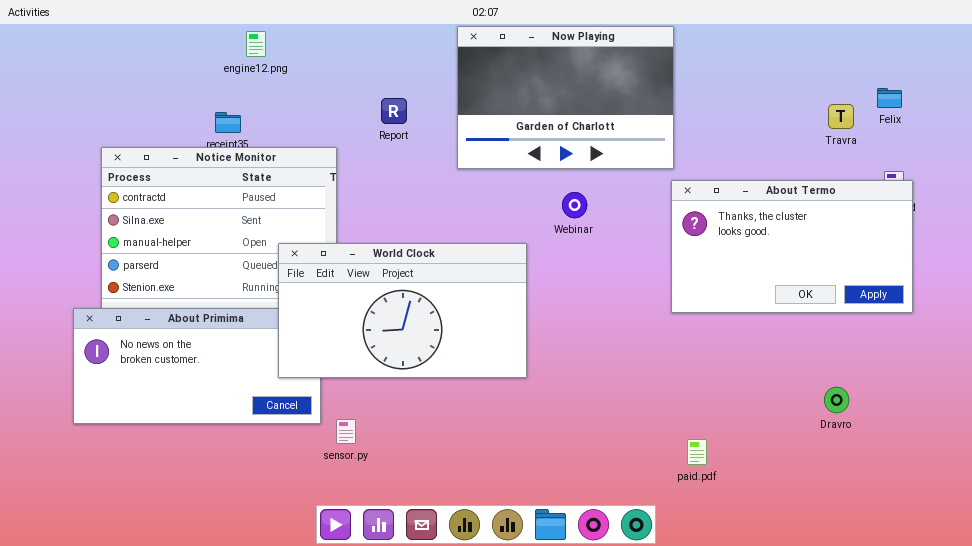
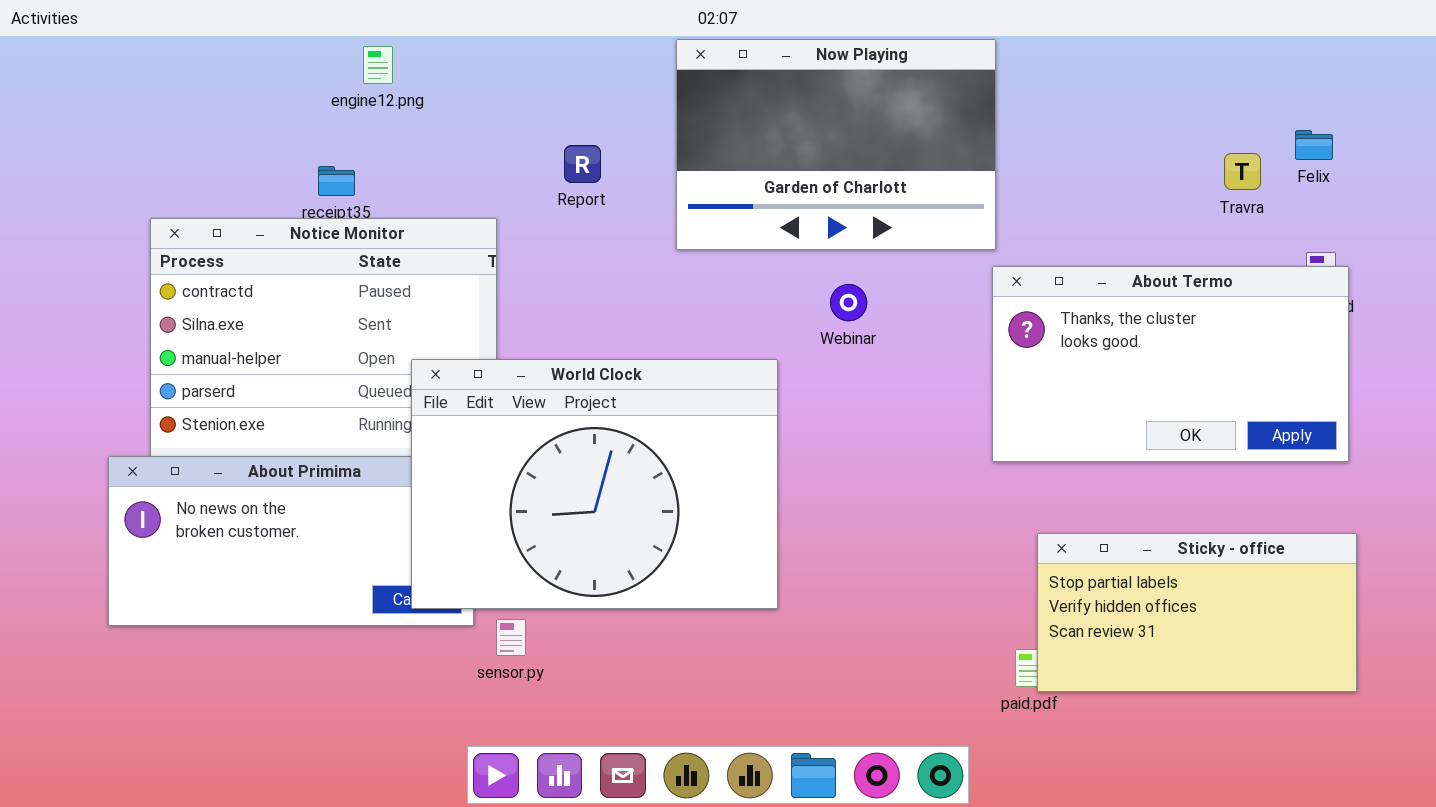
World Clock: [278,243,527,378] -> [411,359,778,609], resized
Sticky - office: none -> [1037,533,1357,692], opened

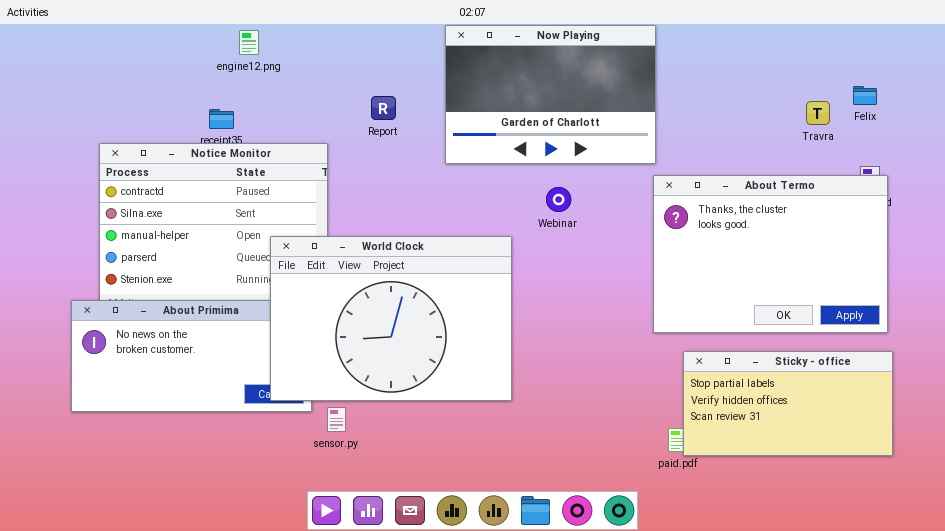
About Termo: [992,266,1349,462] -> [653,175,888,333], resized

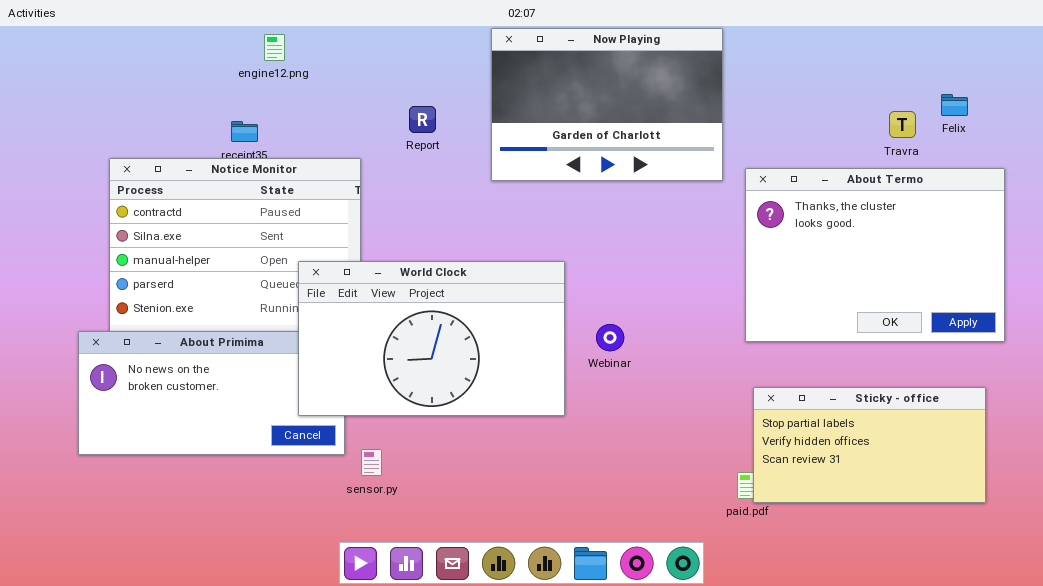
About Termo: [653,175,888,333] -> [745,168,1005,342], moved
Webinar: [546,187,571,212] -> [596,324,624,351], moved
World Clock: [270,236,512,401] -> [298,261,565,416], resized

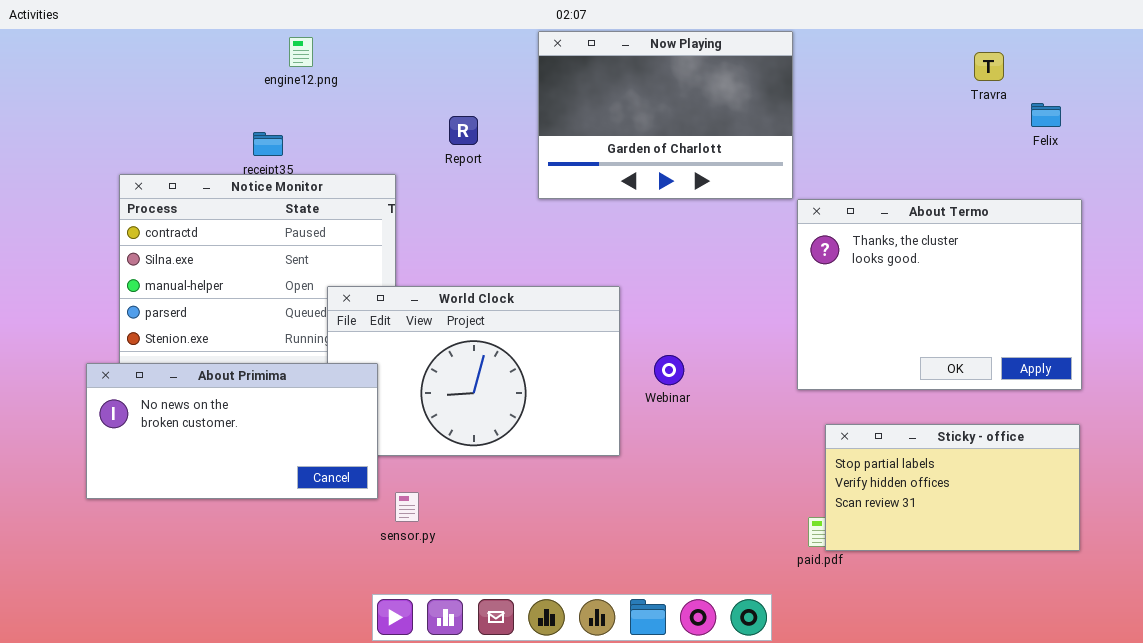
Travra: [889,111,916,138] -> [974,52,1004,81], moved
About Termo: [745,168,1005,342] -> [797,199,1082,390], moved
About Primima: [78,331,345,455] -> [86,363,378,499], raised

